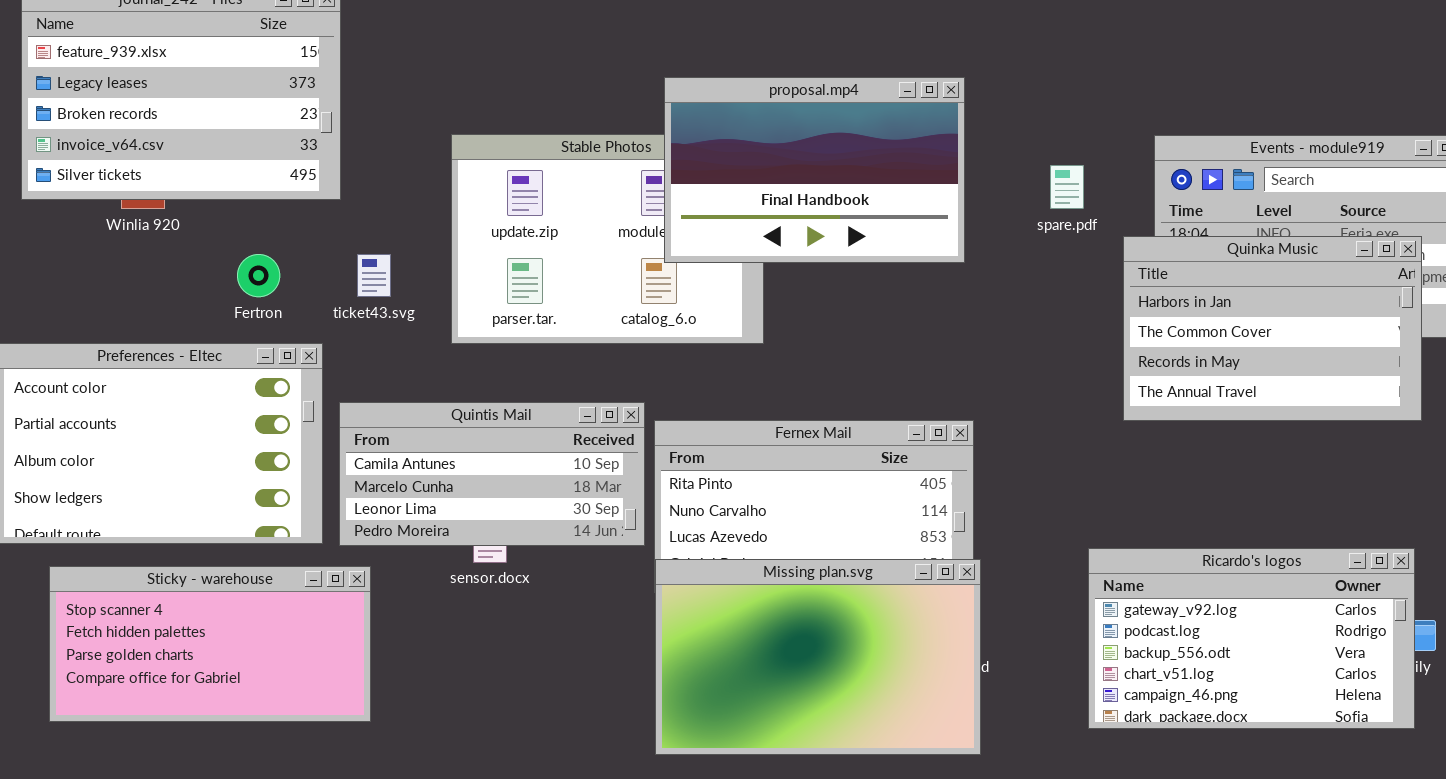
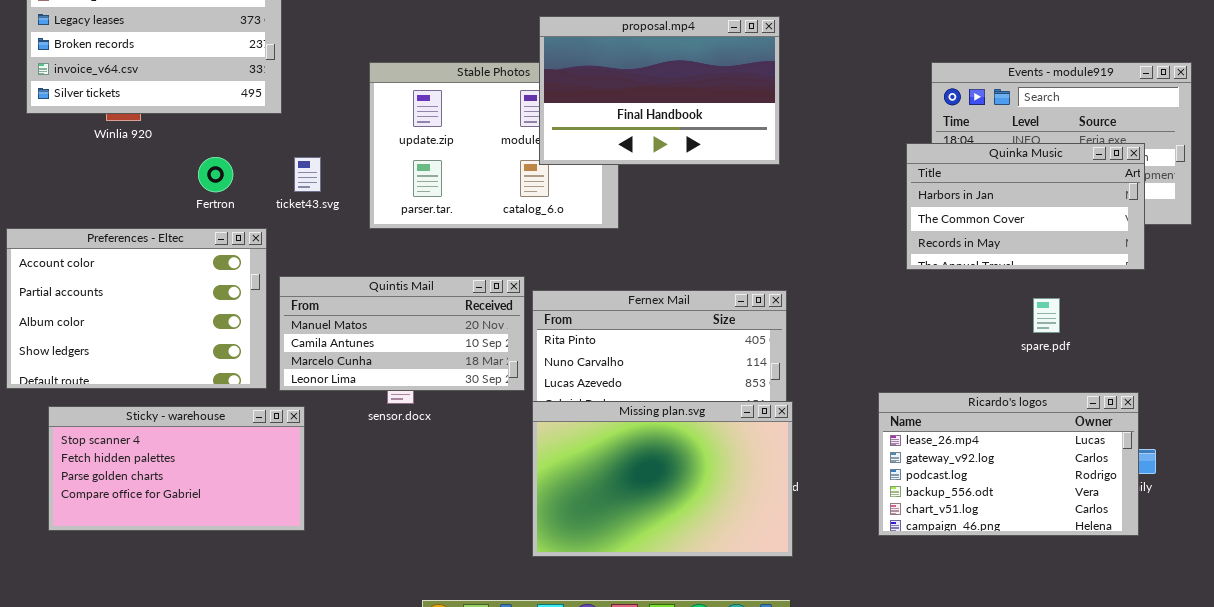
spare.pdf: [1050,165,1084,209] -> [1033,298,1060,333], moved
Quinka Music: [1123,236,1422,421] -> [906,143,1145,270], resized
Quintis Mail: [339,402,645,546] -> [279,276,525,391], scrolled up 1 row
Ricardo's logos: [1088,548,1415,729] -> [878,392,1139,536], scrolled up 1 row

